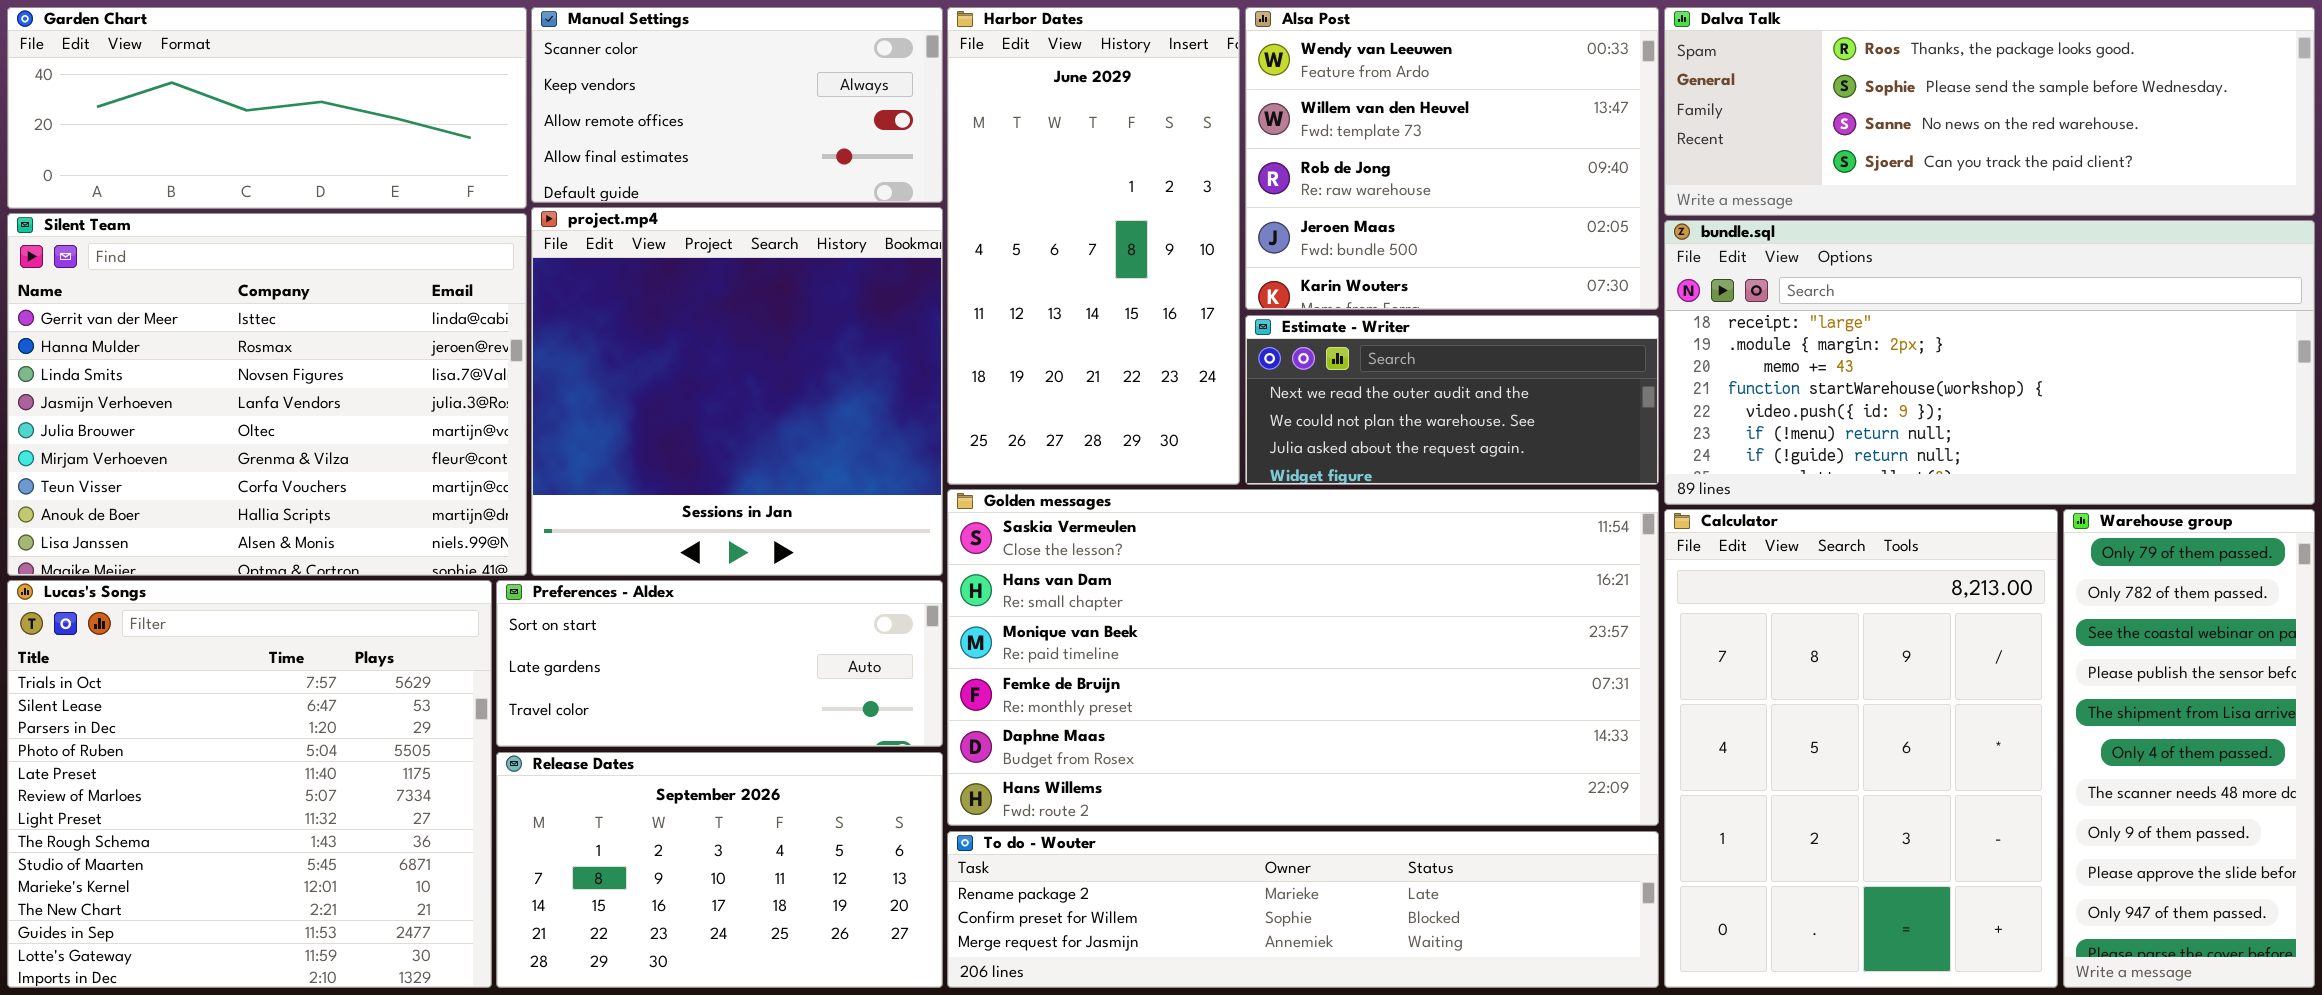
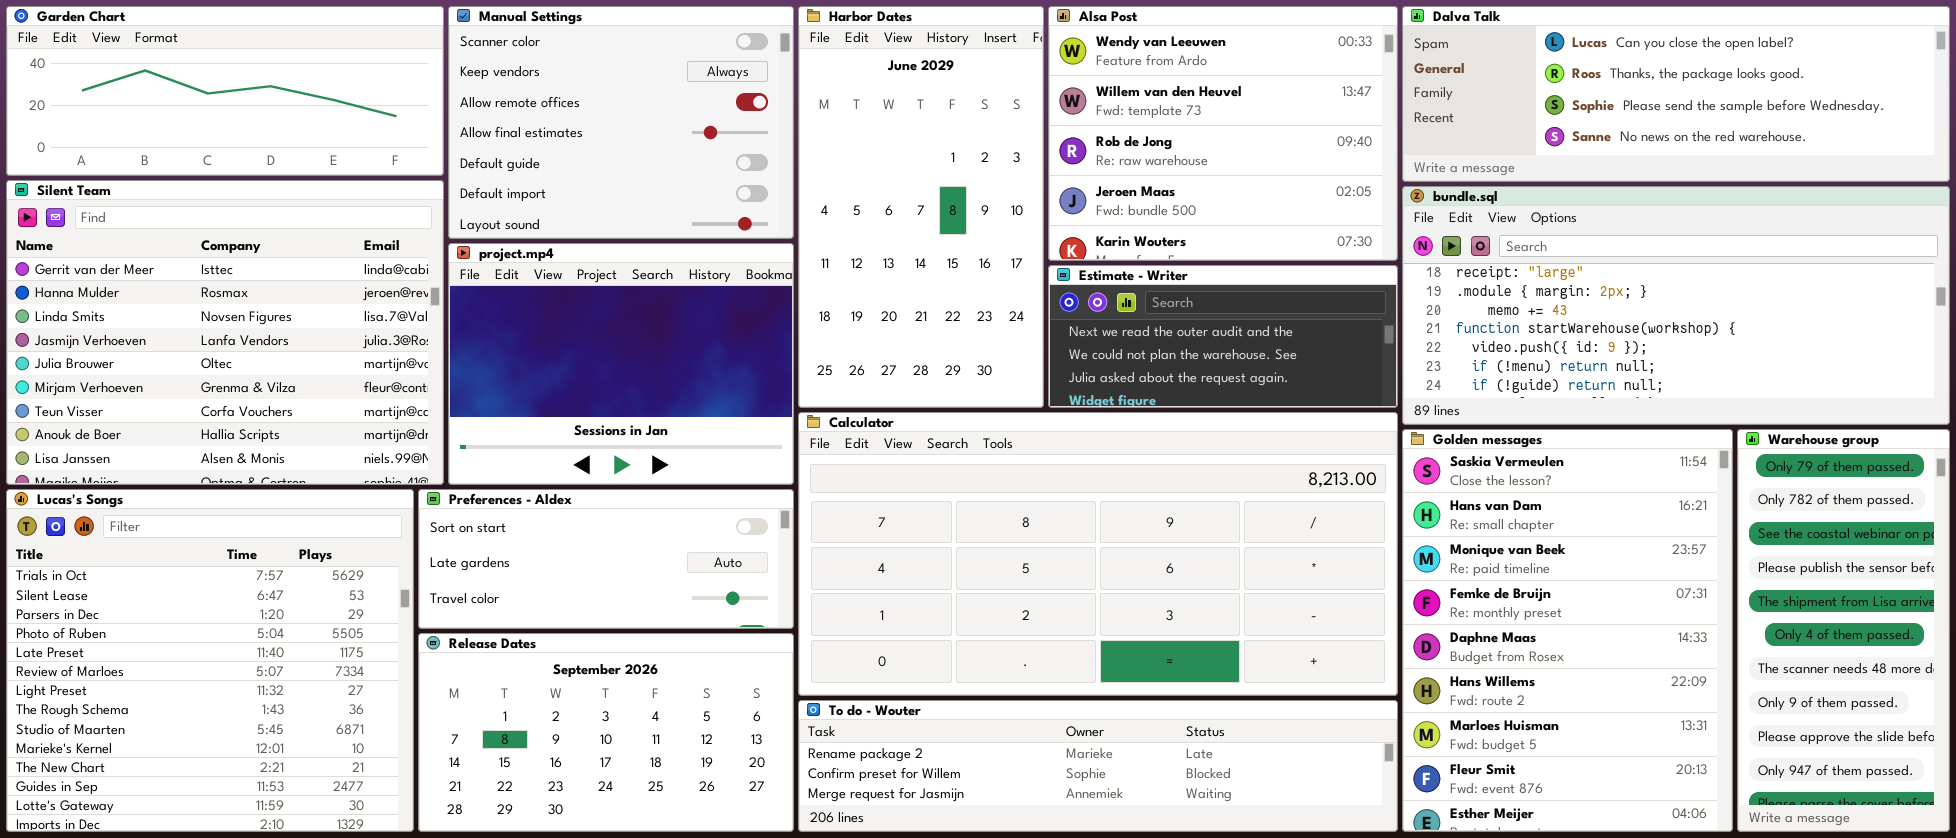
Manual Settings: [531,7,943,203] -> [448,6,794,239], resized
Dalva Talk: [1664,7,2315,216] -> [1402,6,1950,182], scrolled up 1 row
project.mp4: [531,207,943,576] -> [448,243,794,485], resized
Golden messages: [947,489,1659,826] -> [1402,429,1733,832], moved, resized
Calculator: [1664,509,2058,988] -> [798,412,1398,696], moved, resized

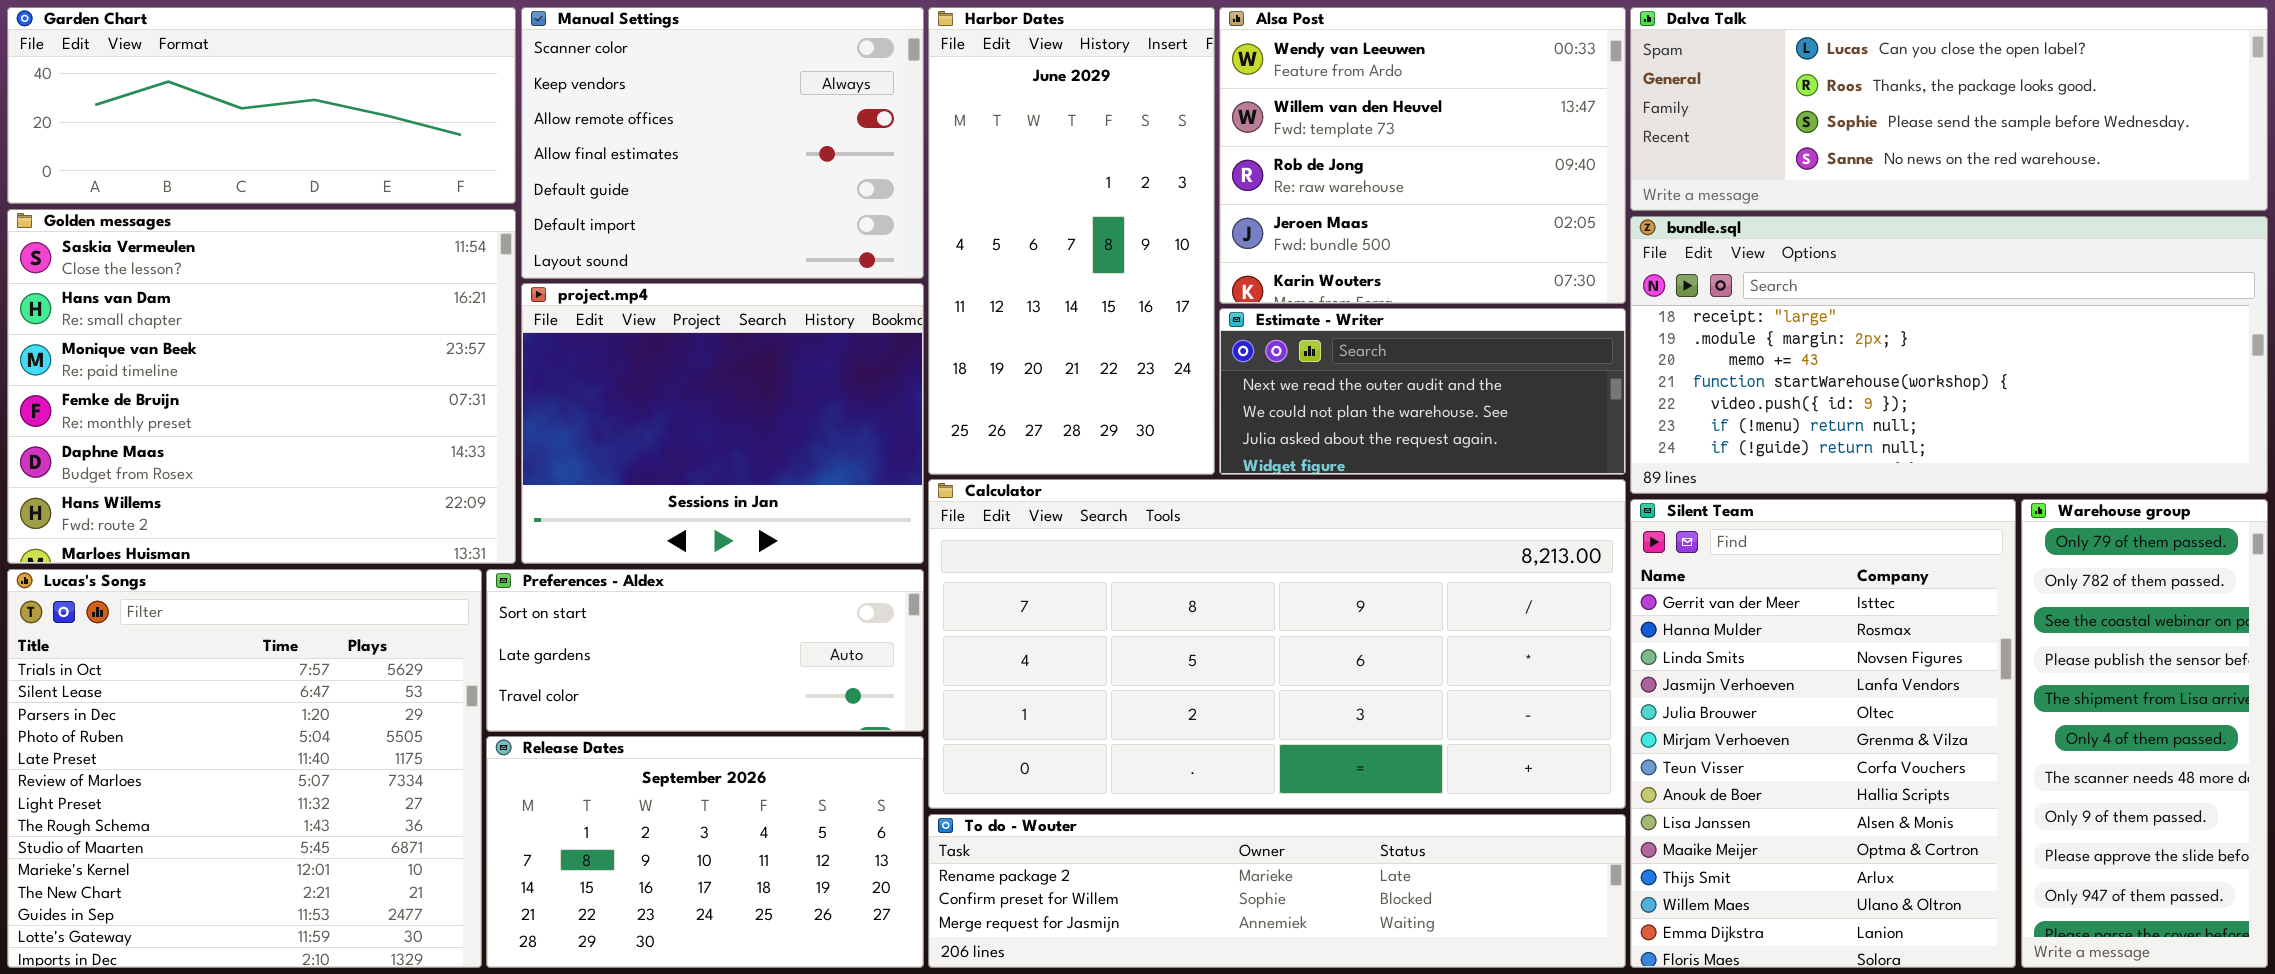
Silent Team: [6,180,444,485] -> [1630,499,2016,968], moved, resized
Golden messages: [1402,429,1733,832] -> [7,209,516,564], moved, resized

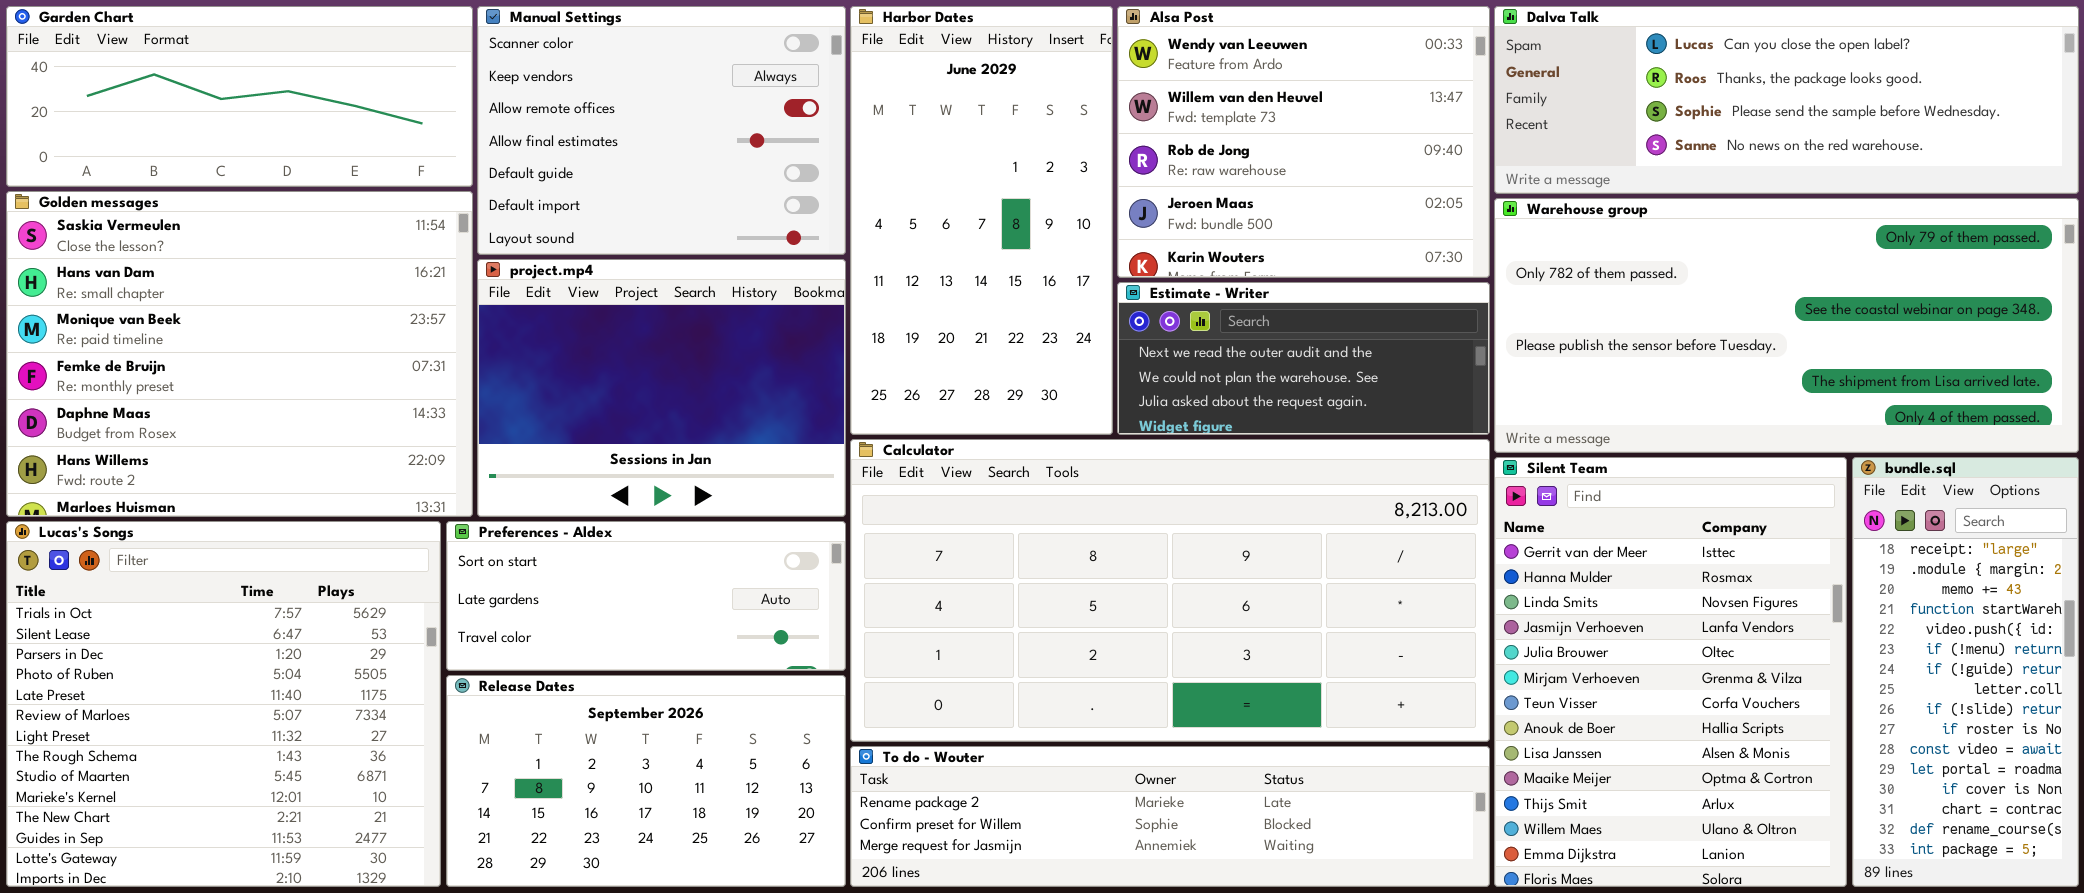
bundle.sql: [1630,216,2268,494] -> [1852,457,2079,887], moved, resized
Warehouse group: [2021,499,2268,968] -> [1494,198,2079,453], moved, resized

